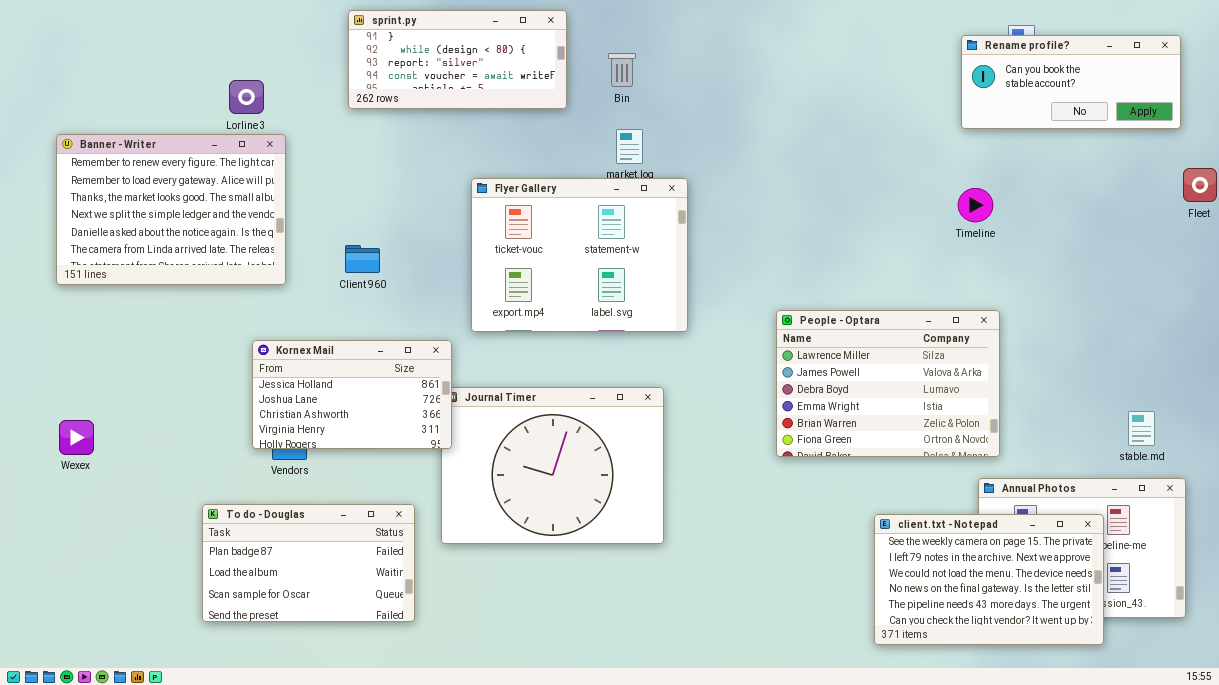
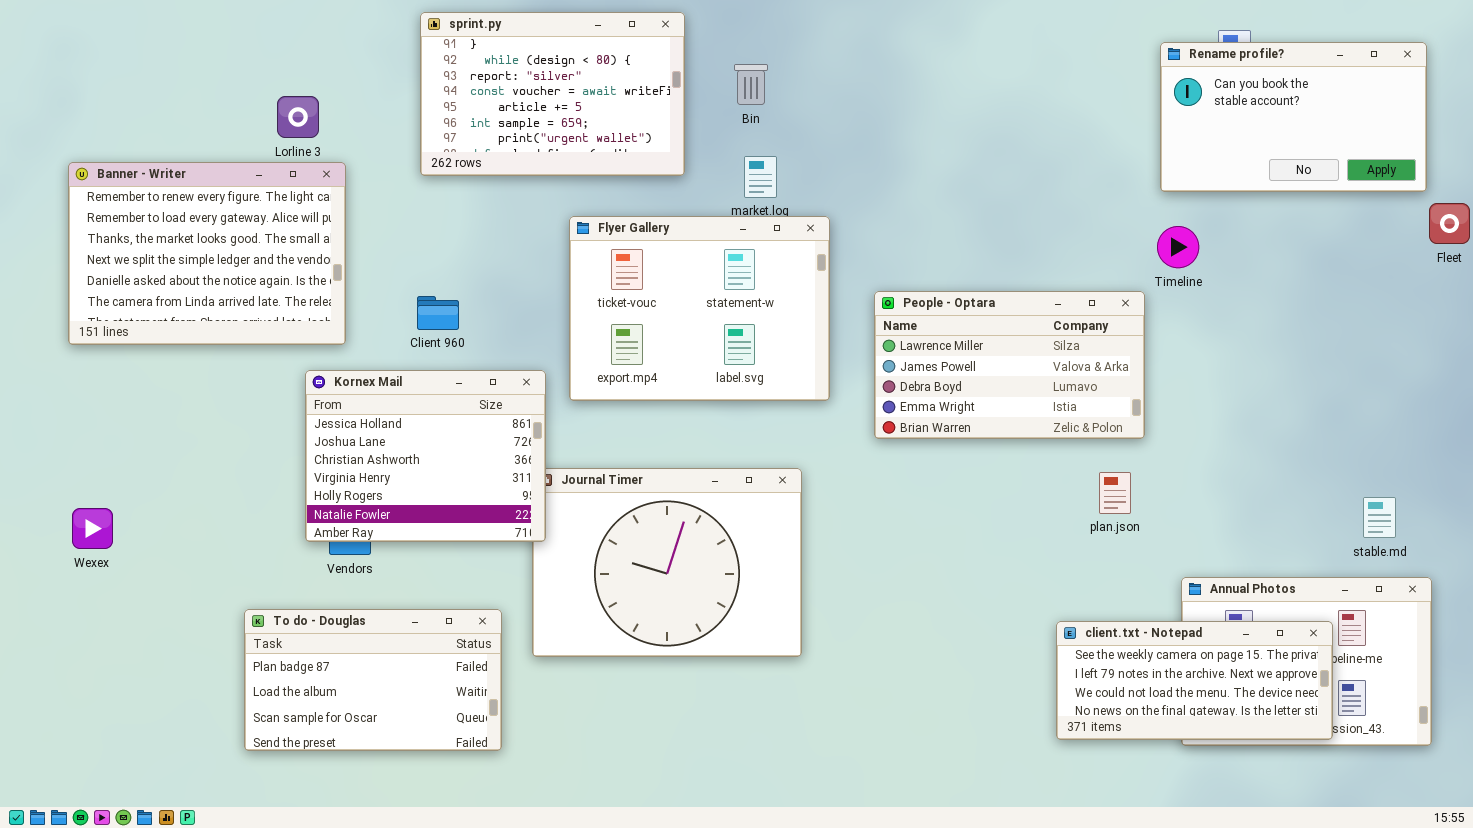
sprint.py: [348,10,567,109] -> [420,12,685,176], resized
Rename profile?: [961,35,1181,129] -> [1160,42,1427,192], resized
People - Optara: [776,310,1000,457] -> [874,291,1145,439], moved, resized
Kornex Mail: [252,340,452,449] -> [305,370,546,542], resized
client.txt - Notepad: [874,514,1104,645] -> [1056,621,1333,740], resized

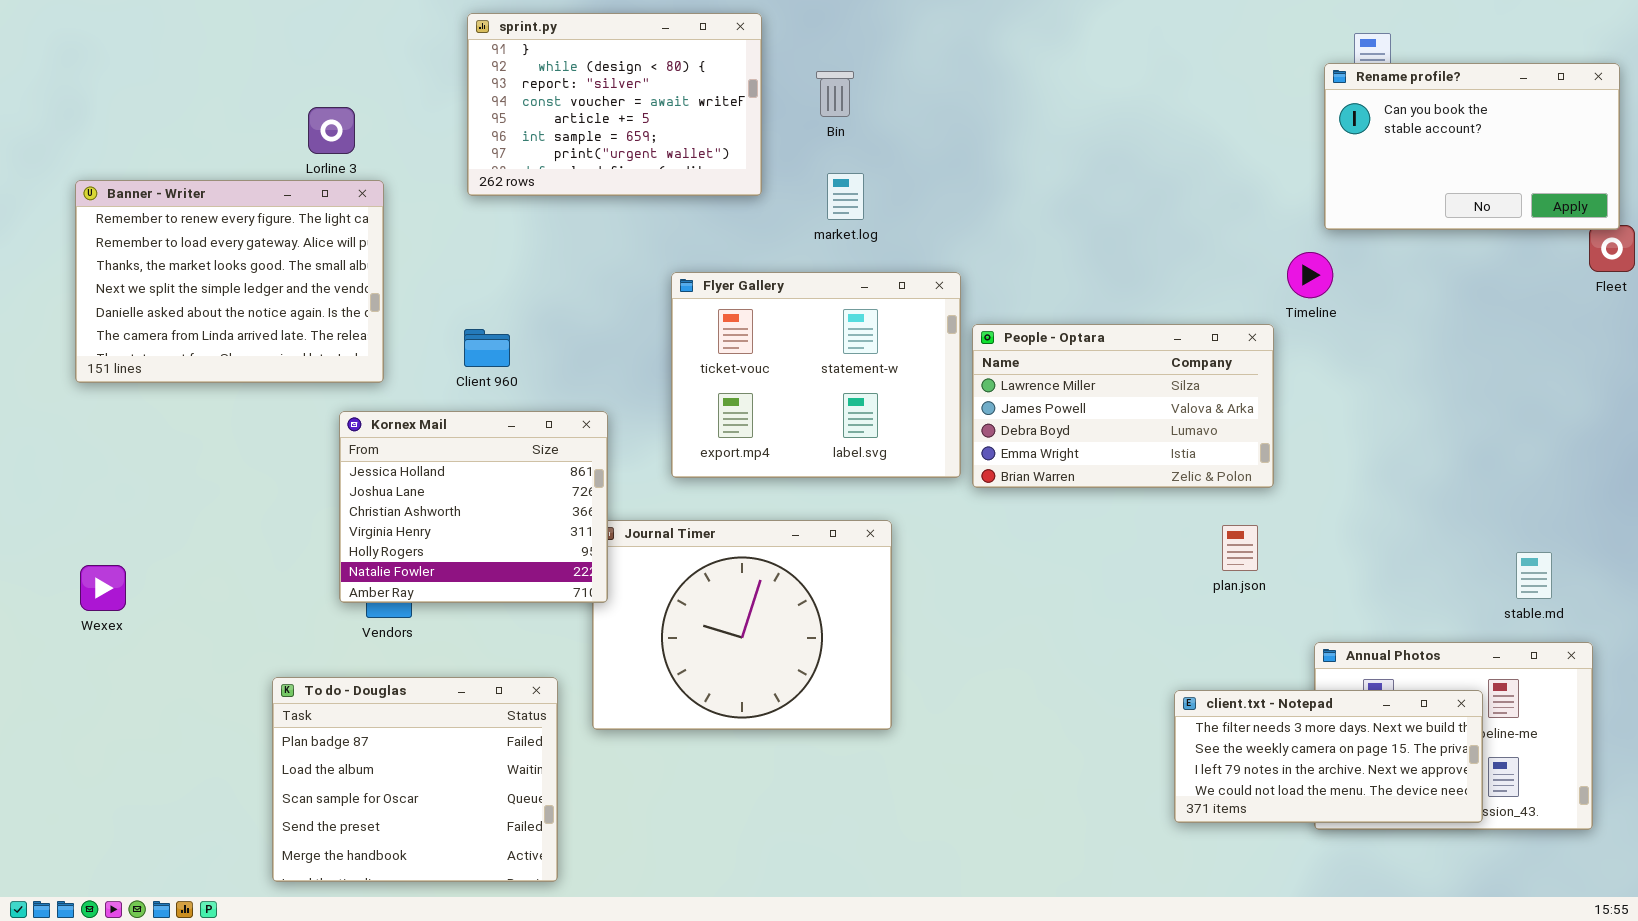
Rename profile?: [1160,42,1427,192] -> [1324,63,1620,230], moved
Flyer Gallery: [569,216,830,401] -> [671,272,961,478], moved
To do - Douglas: [244,609,502,751] -> [272,677,558,882], resized
client.txt - Notepad: [1056,621,1333,740] -> [1174,690,1483,823], scrolled up 1 row

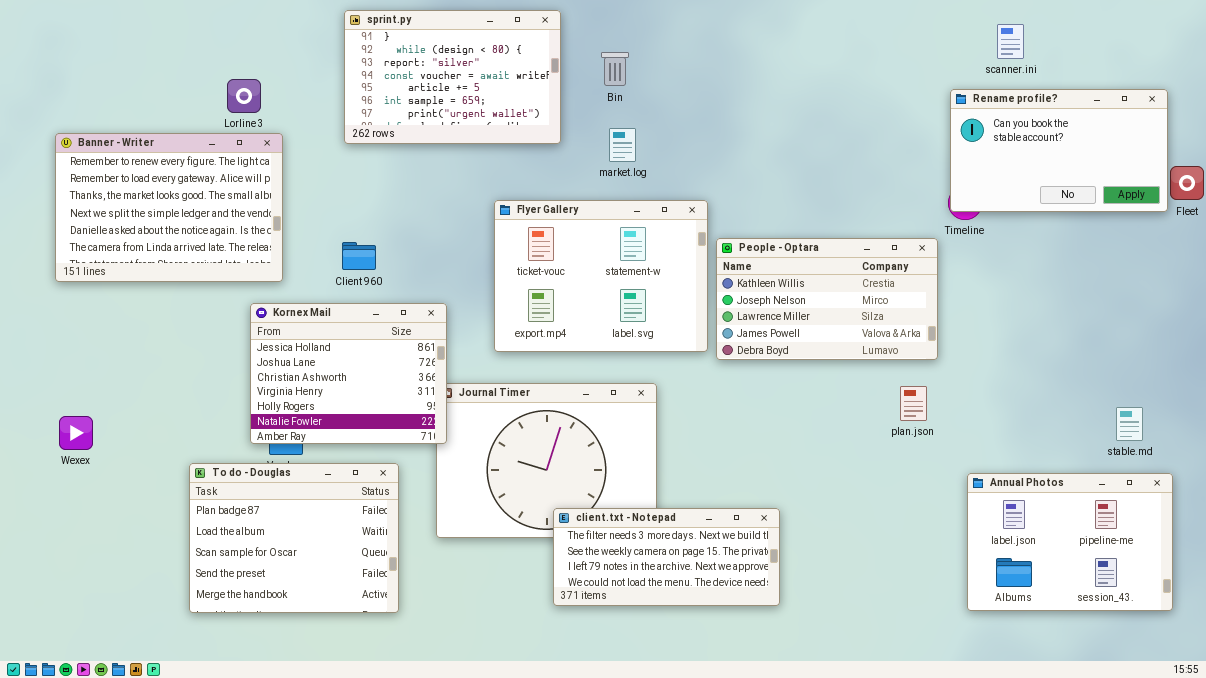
Rename profile?: [1324,63,1620,230] -> [950,89,1168,212], moved
People - Optara: [972,324,1274,488] -> [716,238,938,360], scrolled up 2 rows
To do - Douglas: [272,677,558,882] -> [189,463,399,613], moved
client.txt - Notepad: [1174,690,1483,823] -> [553,508,780,606], moved

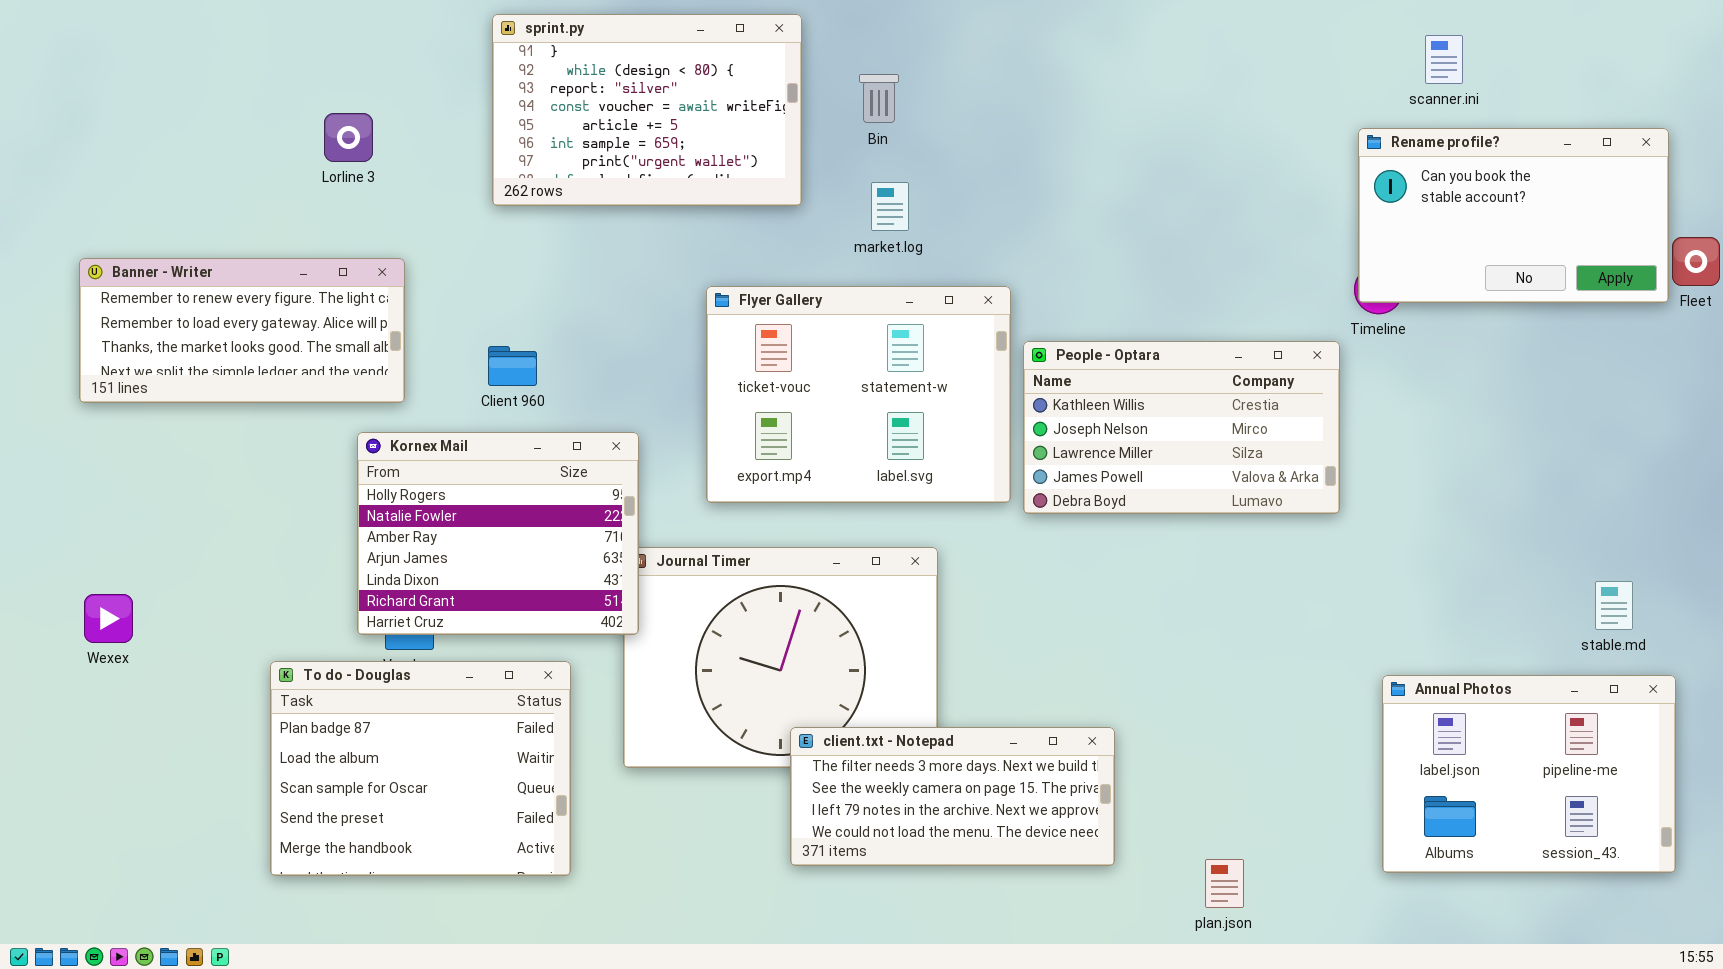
Banner - Writer: [55,133,283,282] -> [79,258,405,403], resized
Kornex Mail: [250,303,447,444] -> [357,432,639,635], scrolled down 4 rows
plan.json: [900,386,927,421] -> [1205,859,1244,908], moved

